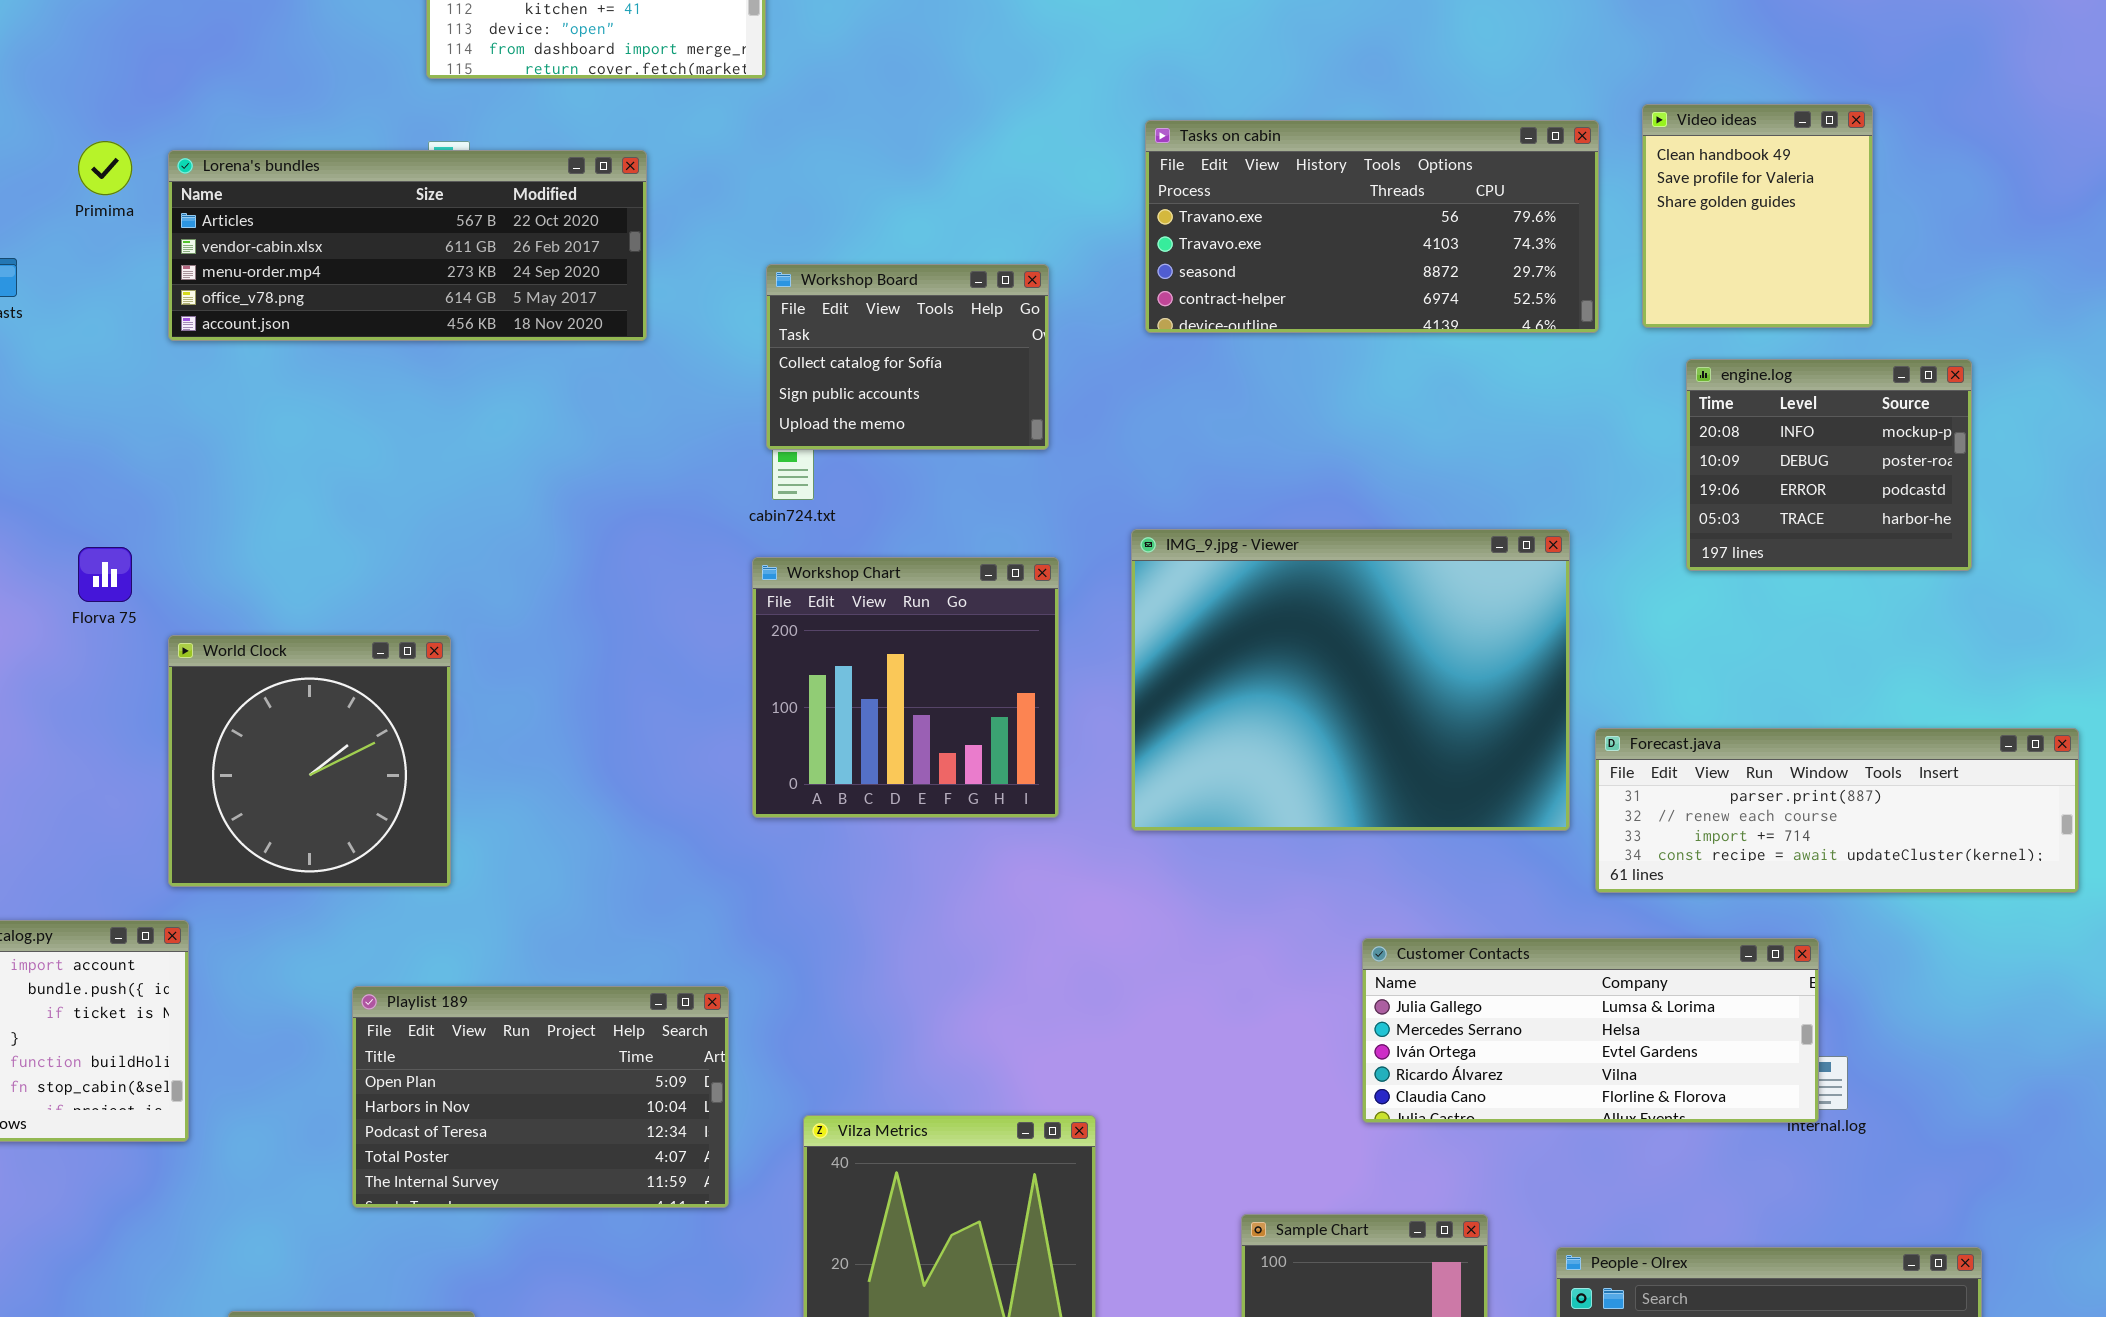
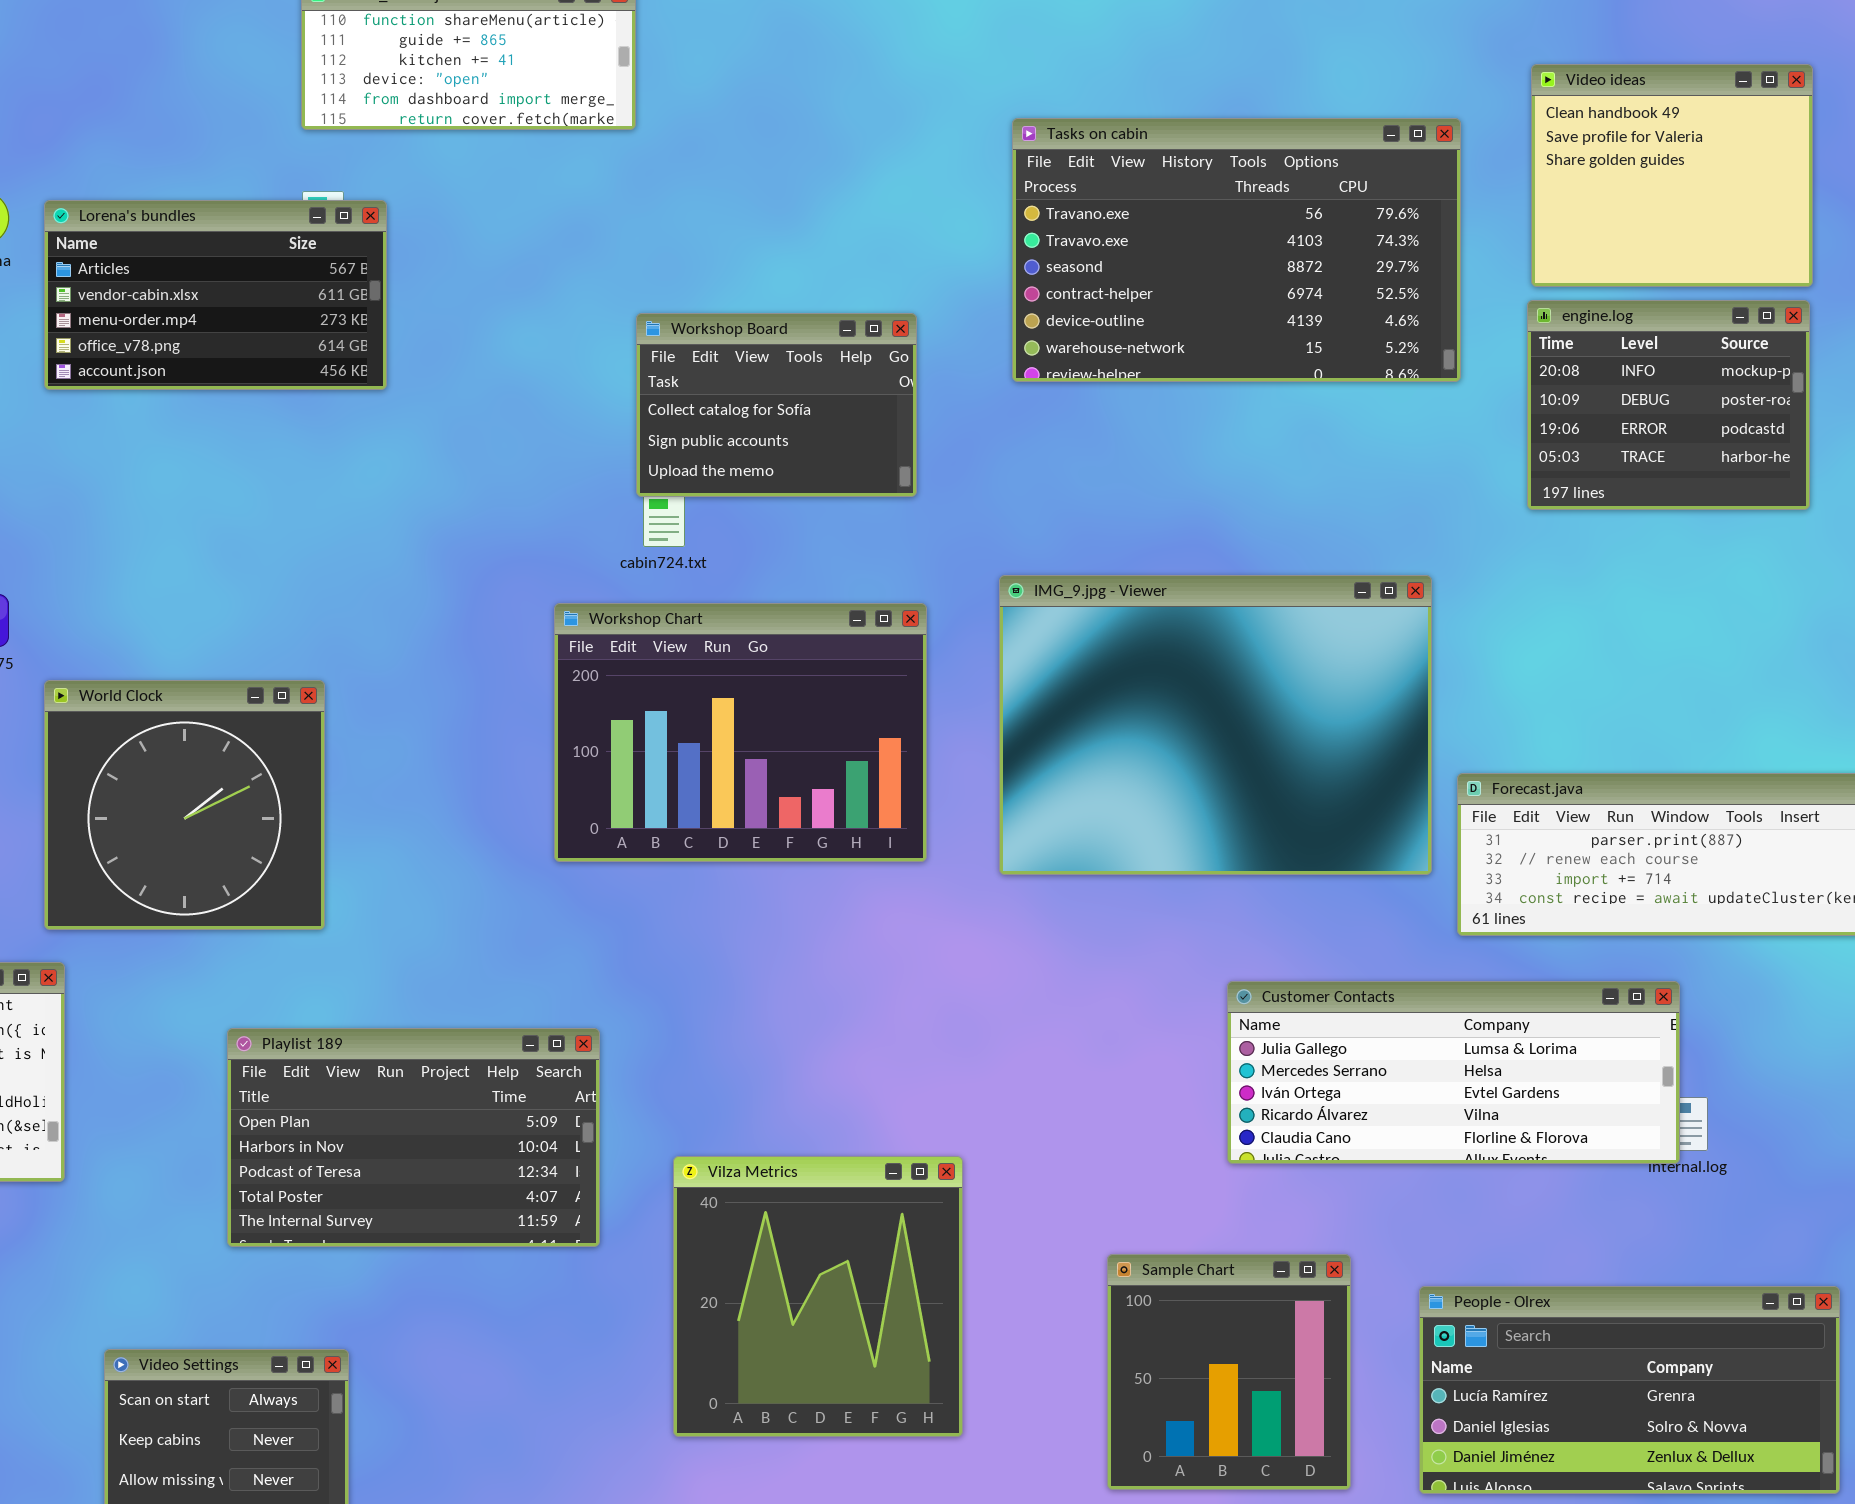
Video ideas: [1642,104,1873,328] -> [1531,64,1813,287], moved, resized
Tasks on cabin: [1145,120,1599,333] -> [1012,118,1461,382], resized
Lorena's bundles: [168,150,647,341] -> [44,200,387,390], resized
engine.log: [1686,359,1972,571] -> [1527,300,1810,510], moved
Workshop Chart: [752,557,1059,818] -> [554,603,927,862], resized

